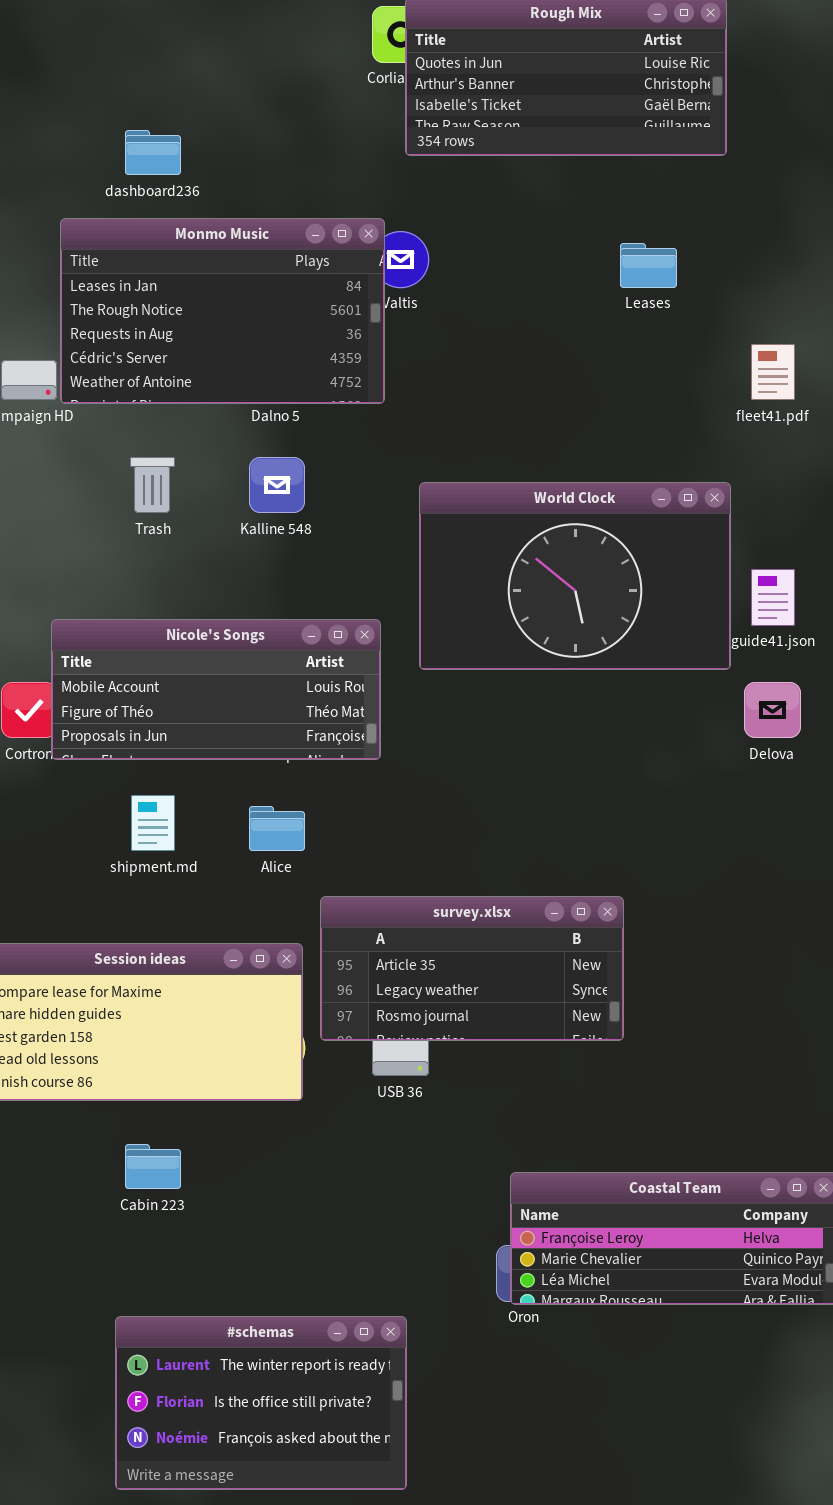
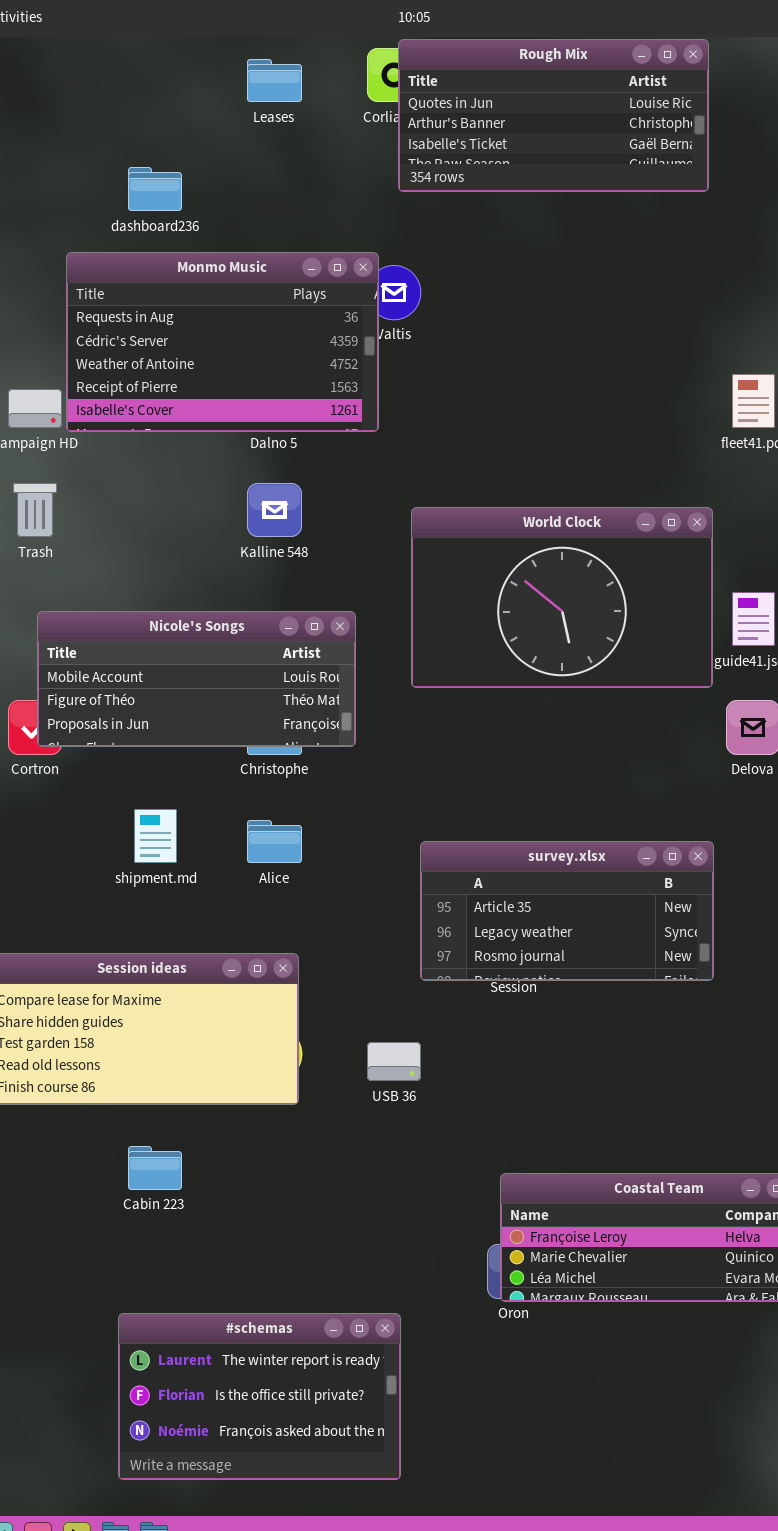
Monmo Music: [60,218,385,404] -> [66,252,379,432], scrolled down 2 rows
Leases: [620,243,677,288] -> [247,59,302,102], moved
Trash: [130,457,175,513] -> [13,483,57,537], moved
Nicole's Songs: [51,619,381,760] -> [37,611,356,747], moved
survey.xlsx: [320,896,624,1041] -> [420,841,714,981], moved

